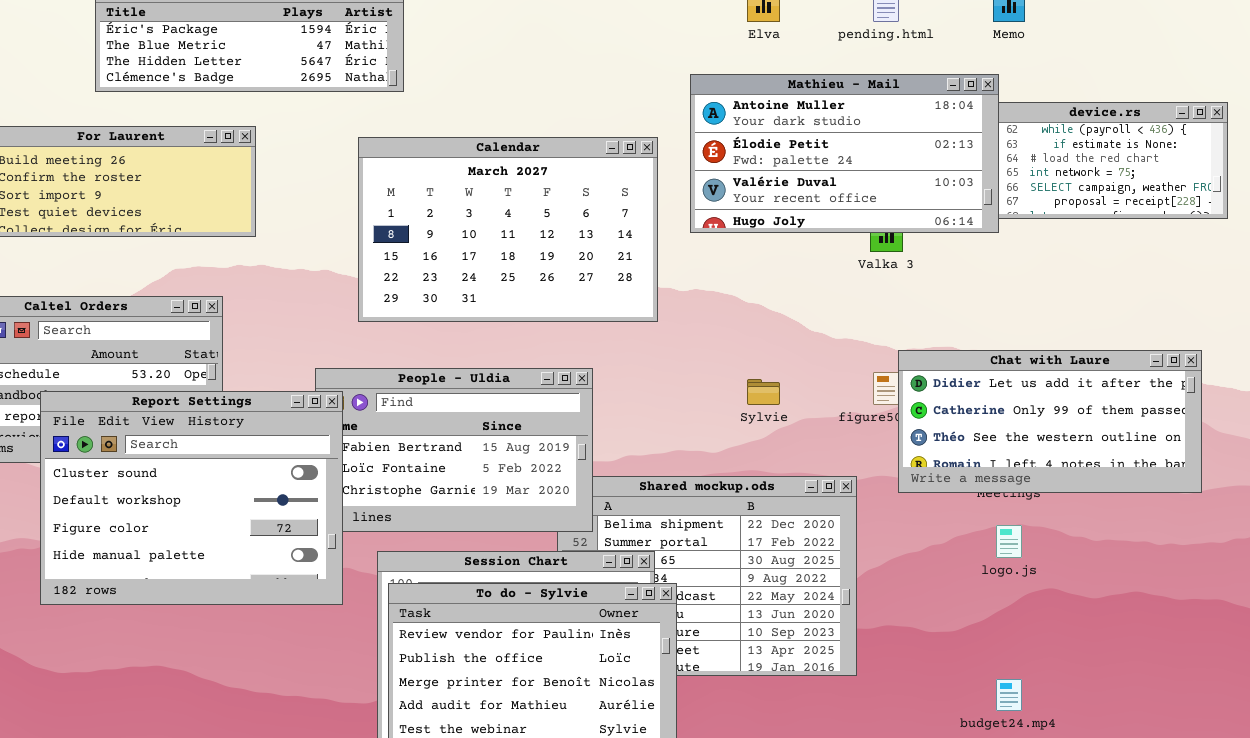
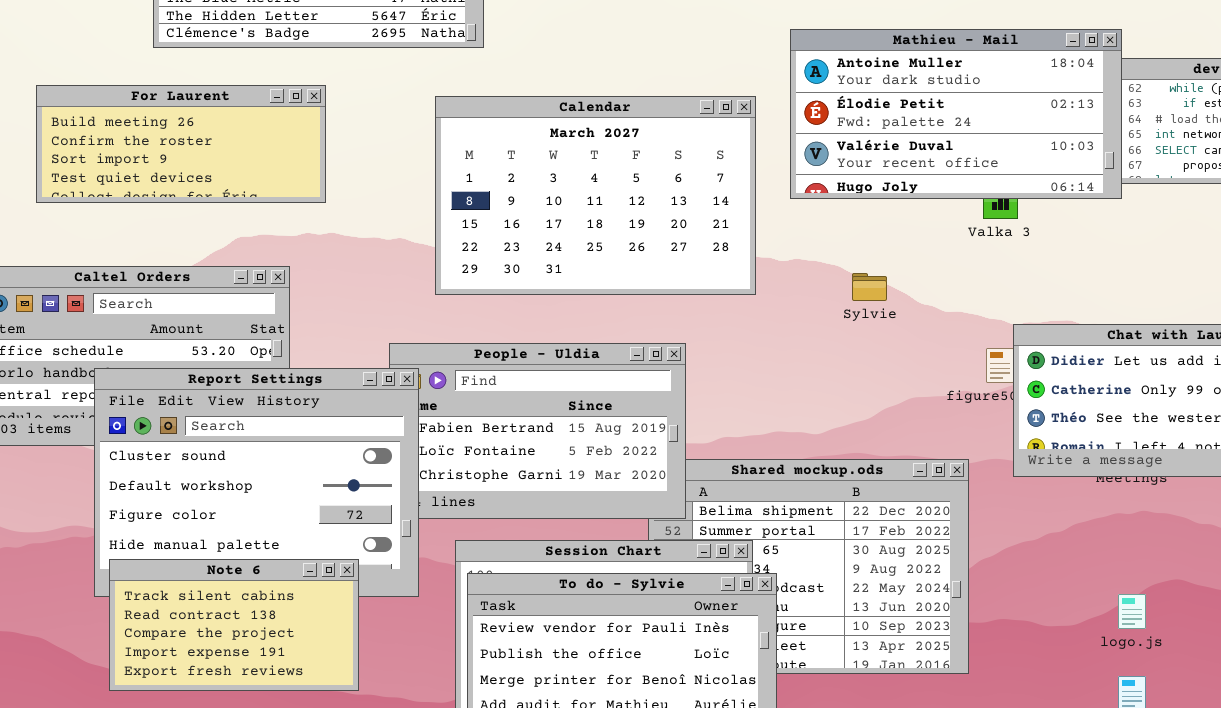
Sylvie: [747,379,780,405] -> [852,273,887,301], moved
logo.js: [996,525,1022,558] -> [1118,594,1146,629], moved
Note 6: none -> [109,559,359,691], opened

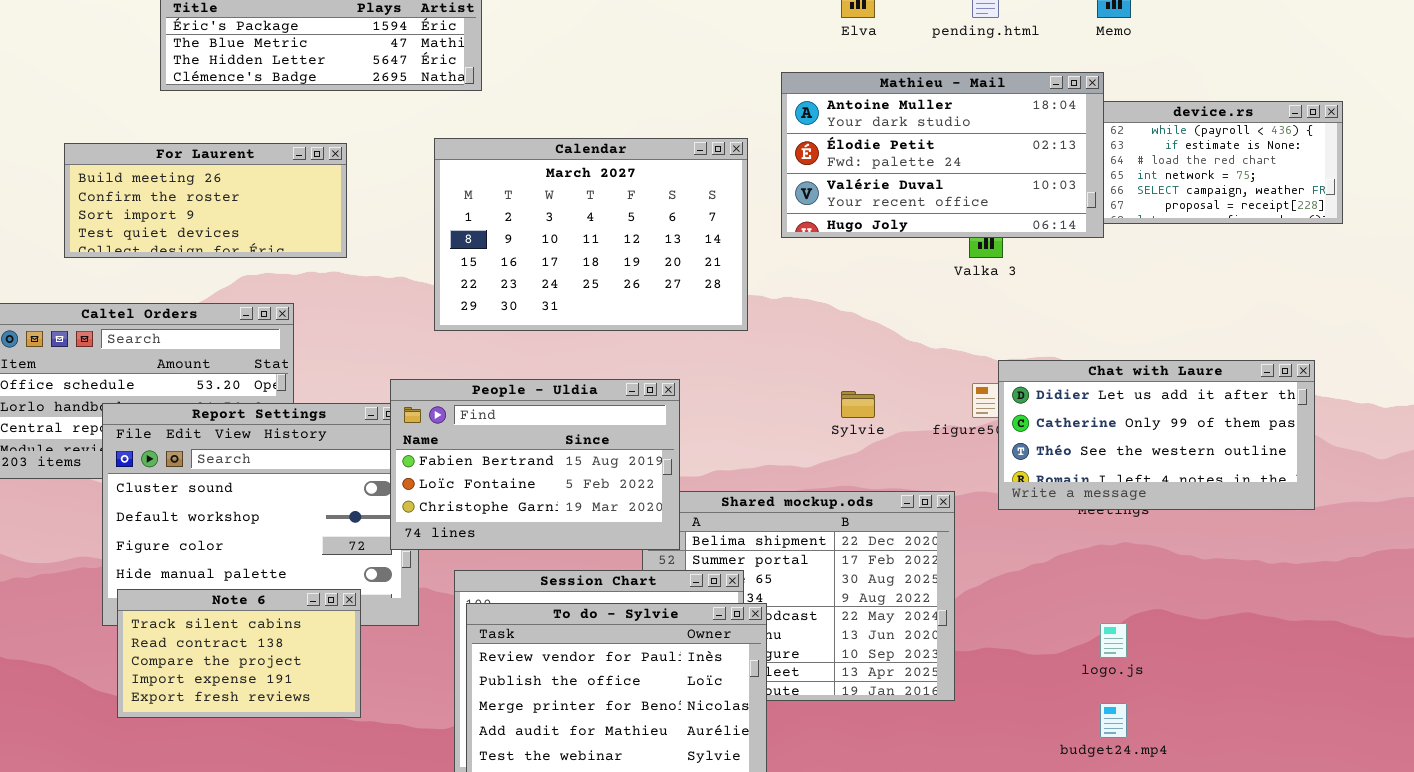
For Laurent: [36,85,326,203] -> [64,143,347,258], moved
Sylvie: [852,273,887,301] -> [841,391,875,418], moved
People - Uldia: [389,343,686,519] -> [390,379,680,550], raised

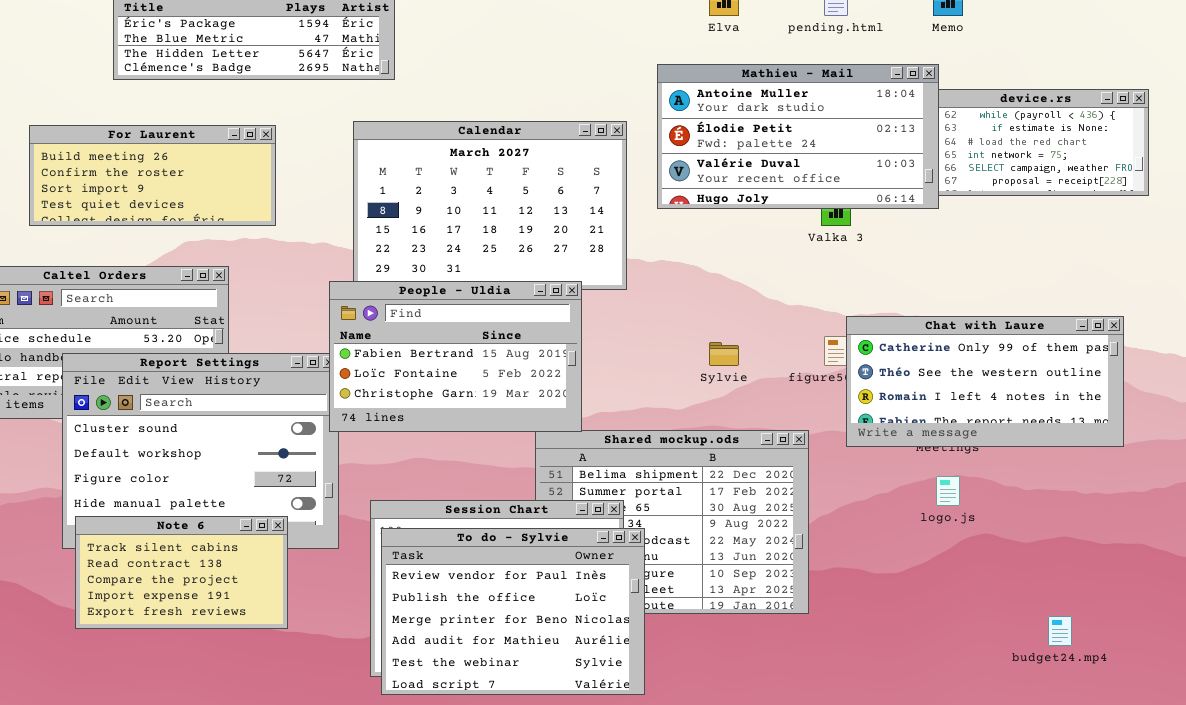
Chat with Laure: [998,360,1315,510] -> [846,316,1124,447], scrolled down 1 row
People - Uldia: [390,379,680,550] -> [329,281,582,432], moved
logo.js: [1100,623,1127,658] -> [936,476,960,506], moved
budget24.mp4: [1100,703,1127,738] -> [1048,616,1072,646], moved

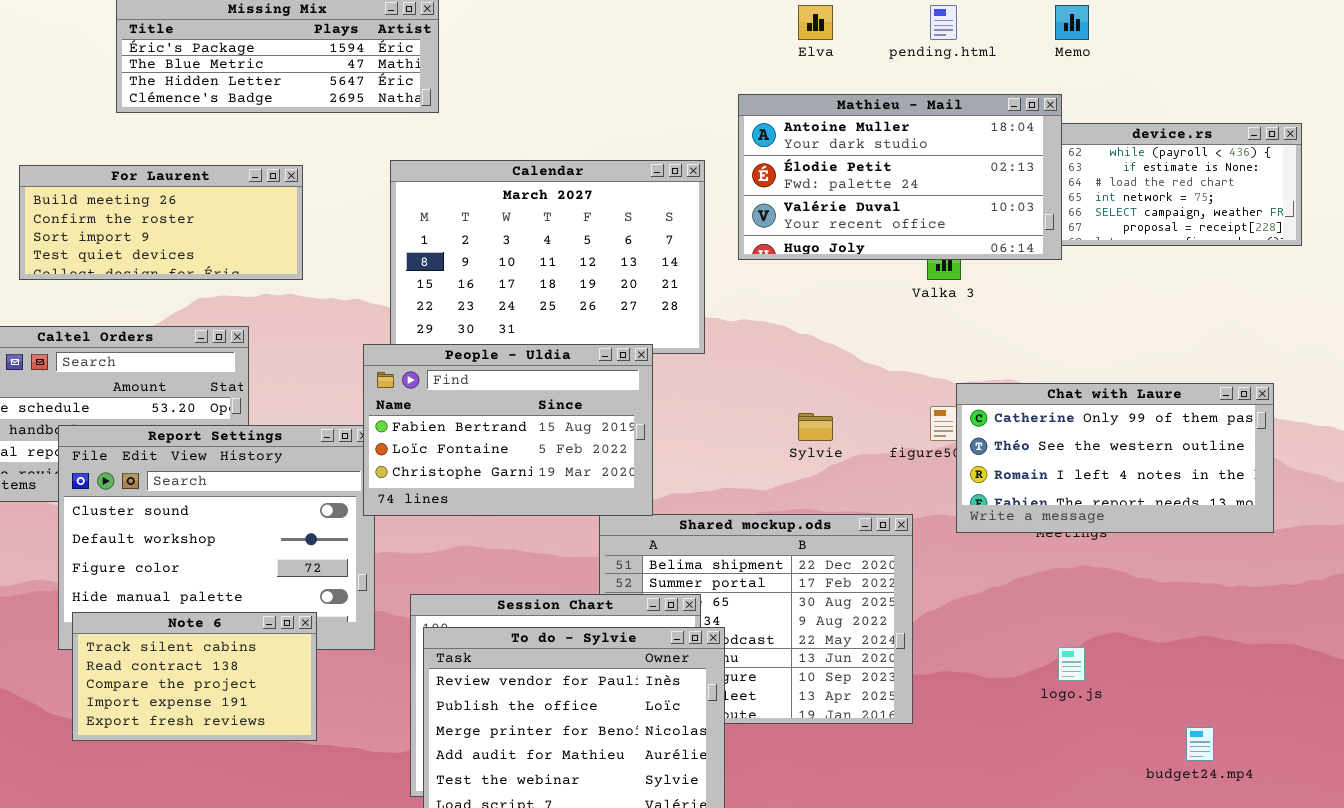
logo.js: [936,476,960,506] -> [1058,647,1085,681], moved

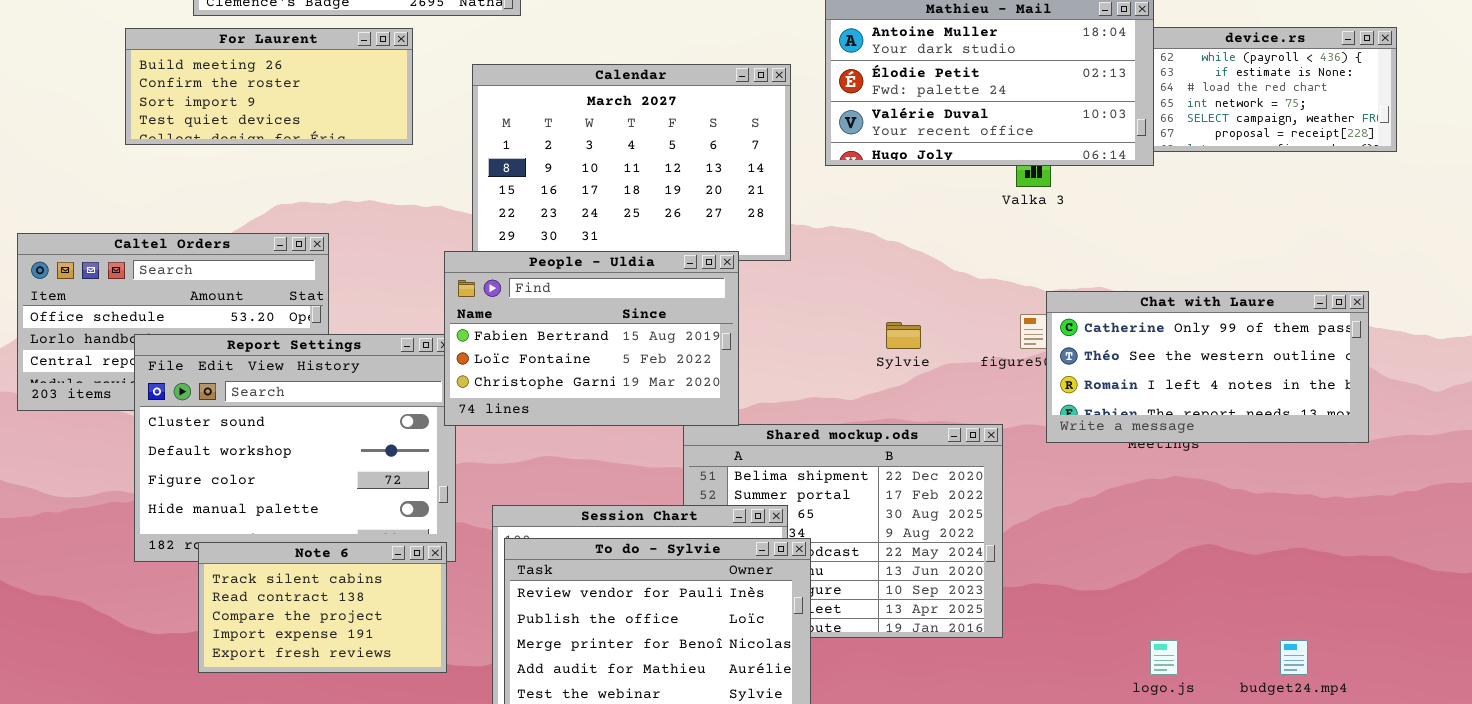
For Laurent: [19,165,303,280] -> [125,28,413,145], moved
Note 6: [72,612,317,741] -> [198,542,447,673], moved
logo.js: [1058,647,1085,681] -> [1150,640,1178,675], moved

